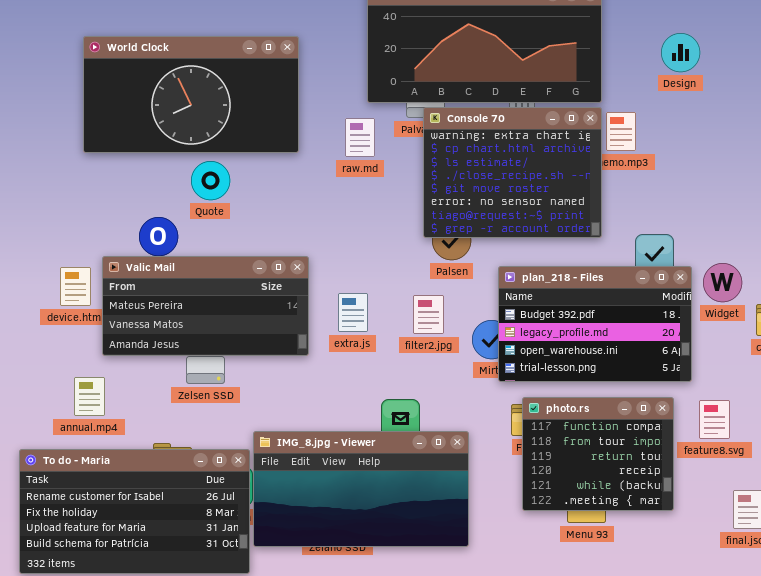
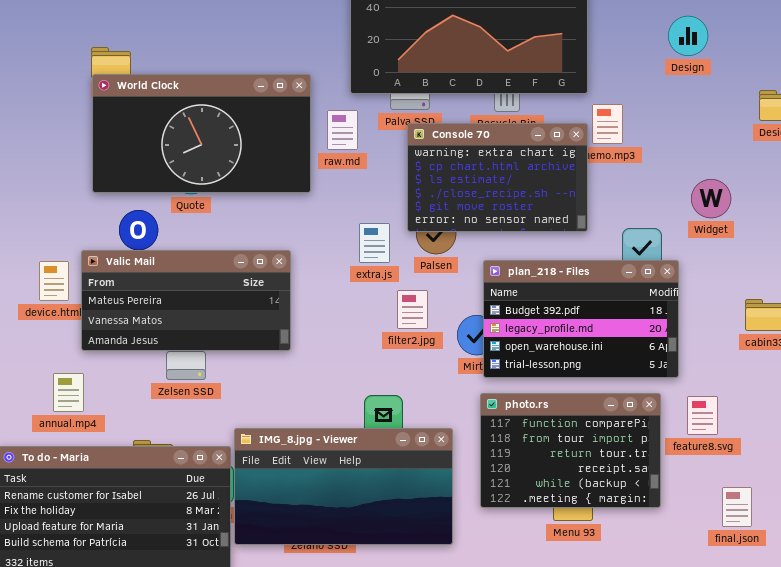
Design: [661,33,700,72] -> [668,16,708,56], moved
World Clock: [83,36,299,153] -> [92,74,311,193], moved
Console 70: [423,107,602,238] -> [407,123,588,232], resized
Widget: [703,263,742,302] -> [691,179,731,218], moved
extra.js: [338,293,368,332] -> [359,223,390,263], moved
photo.rs: [522,397,674,511] -> [480,393,661,508], resized

